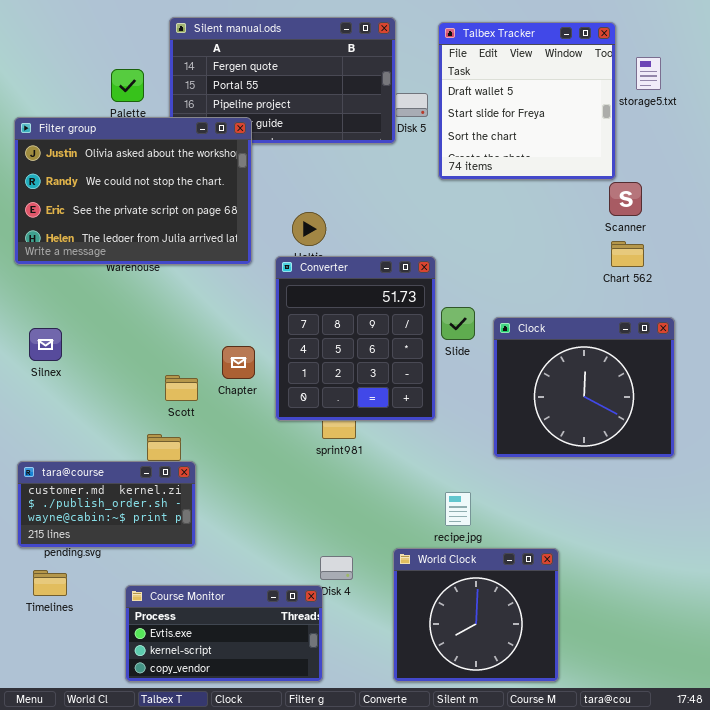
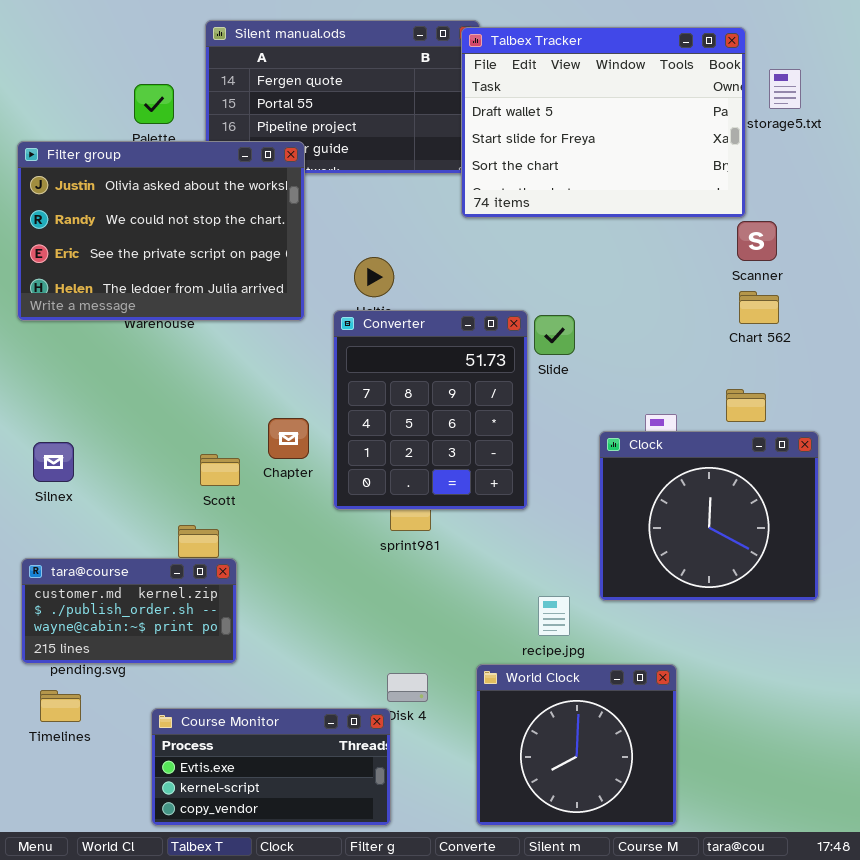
Talbex Tracker: [438,22,616,180] -> [461,27,746,218], resized
Slide: [441,307,475,340] -> [534,315,575,355], moved
Clock: [493,317,675,458] -> [599,431,819,601], moved
Silnex: [29,328,62,361] -> [33,442,74,482], moved

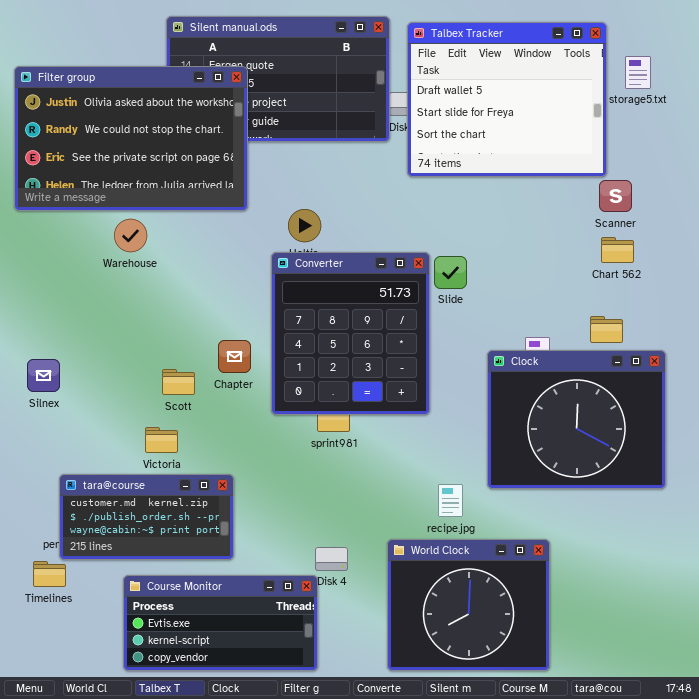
Talbex Tracker: [461,27,746,218] -> [407,22,607,177], resized
Filter group: [17,141,305,321] -> [14,66,248,211], moved
tara@course: [21,558,237,664] -> [59,474,234,560], moved

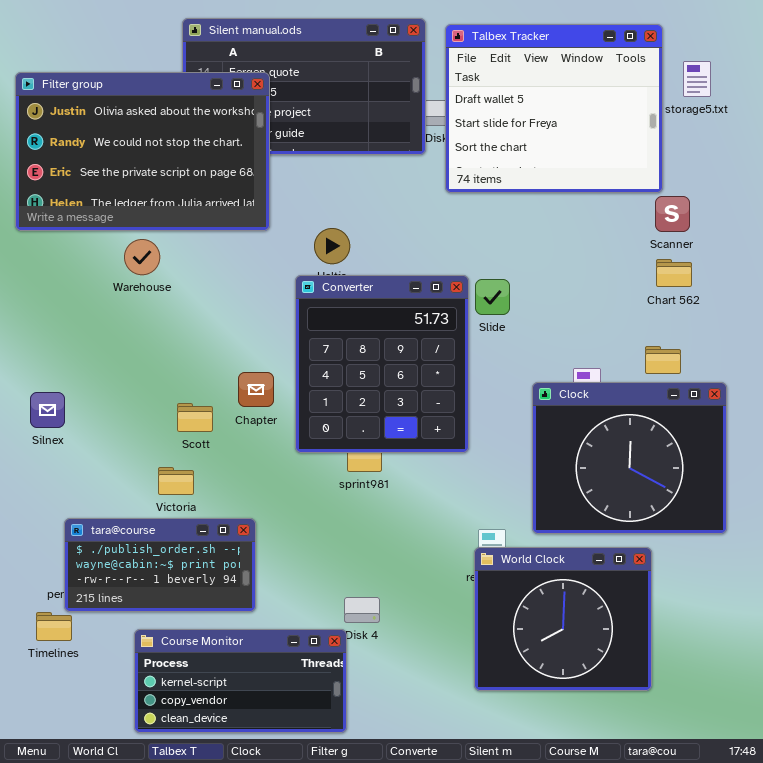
tara@course: [59,474,234,560] -> [64,518,256,612], scrolled down 1 row
World Clock: [387,539,550,671] -> [474,547,652,691], moved
Course Monitor: [123,575,318,671] -> [134,629,347,733], scrolled down 1 row

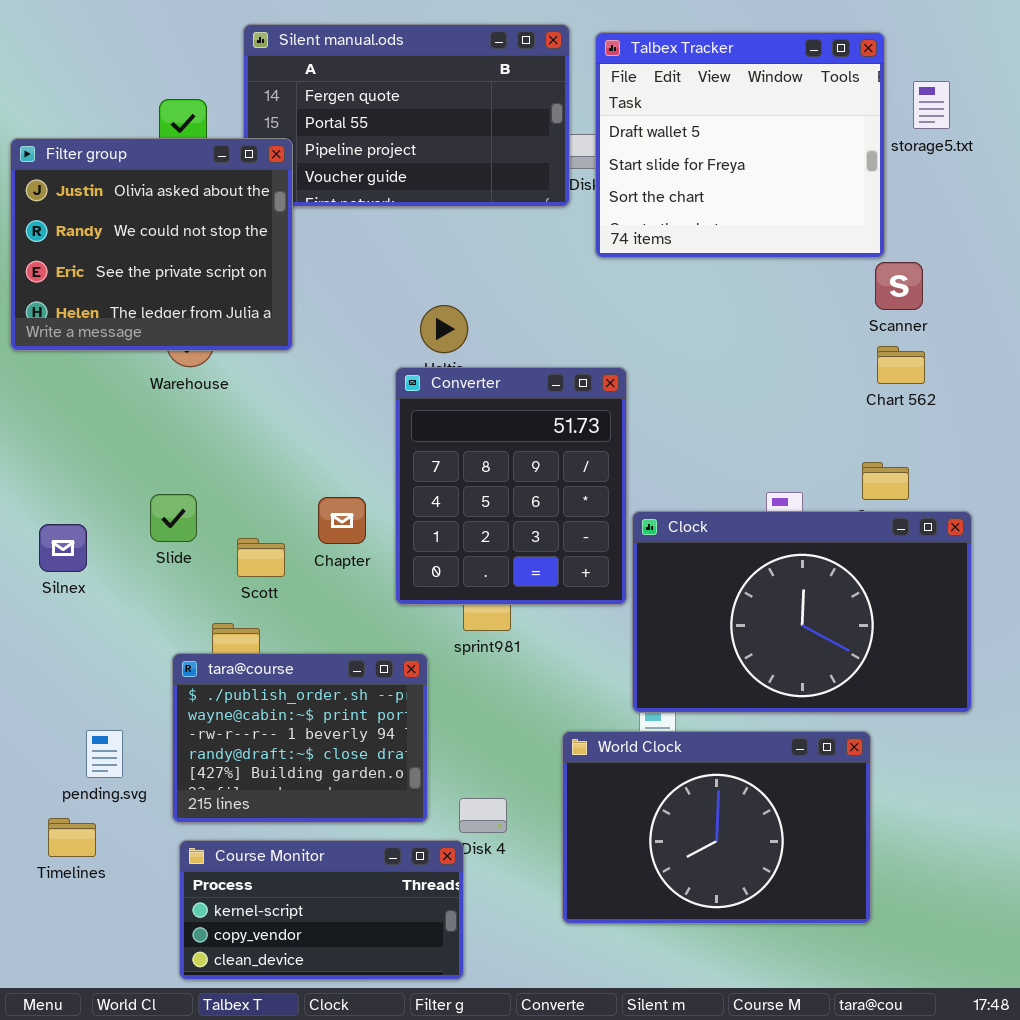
Filter group: [15,72,270,231] -> [10,138,293,351], moved, resized
Slide: [475,279,510,315] -> [150,494,197,542], moved
Clock: [532,382,727,534] -> [632,511,972,713], resized
tara@course: [64,518,256,612] -> [172,653,428,823], moved, resized
World Clock: [474,547,652,691] -> [562,731,871,924], resized

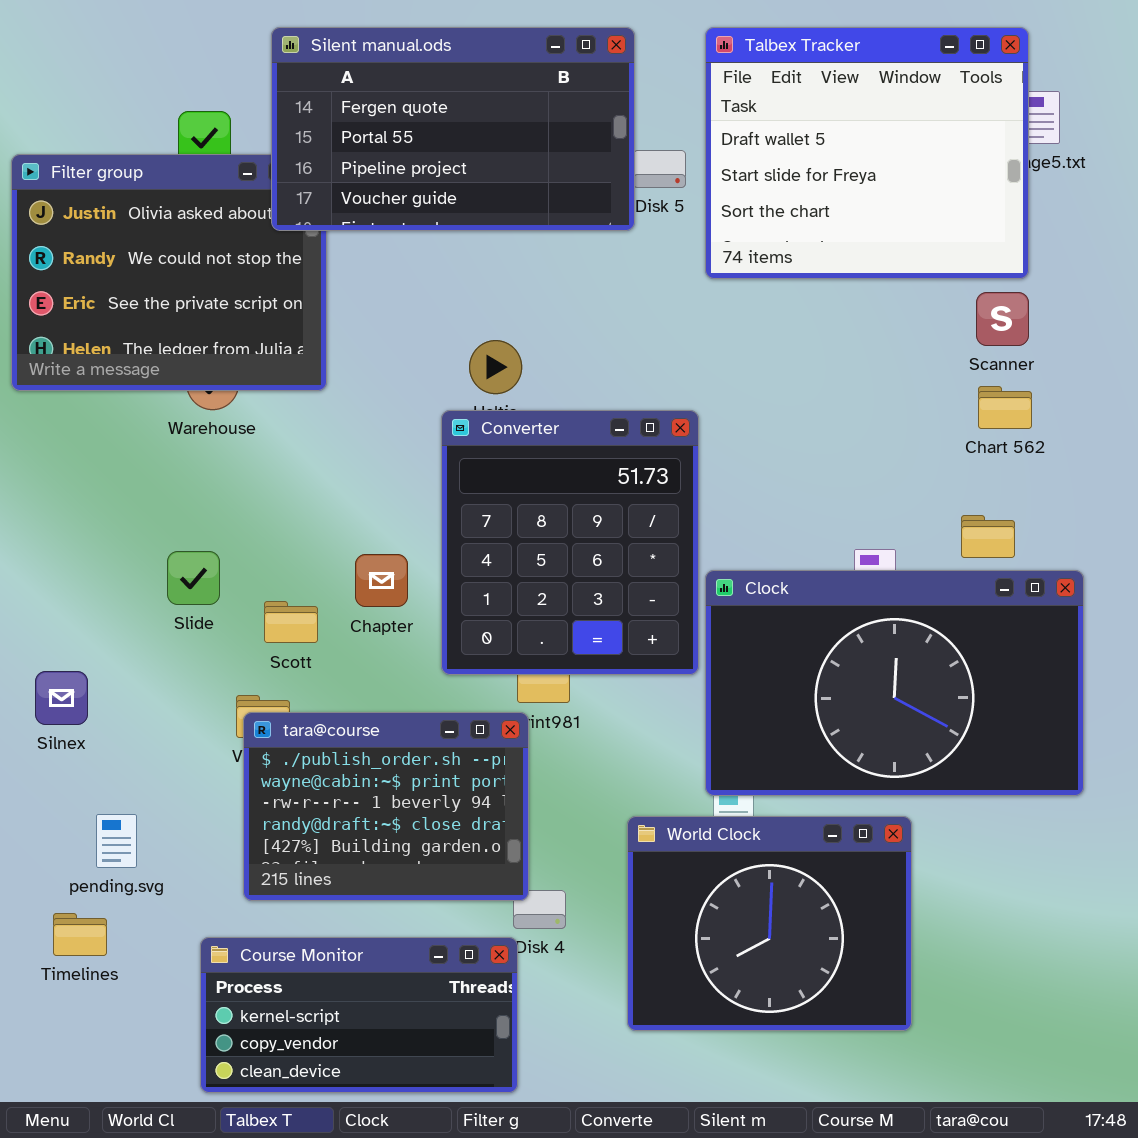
Silent manual.ods: [243,24,570,207] -> [271,27,635,231], raised
Talbex Tracker: [595,32,885,258] -> [705,27,1029,279], moved
Silnex: [39,524,87,572] -> [35,671,88,725], moved
tara@course: [172,653,428,823] -> [243,712,529,901], moved
World Clock: [562,731,871,924] -> [627,816,912,1031], resized

